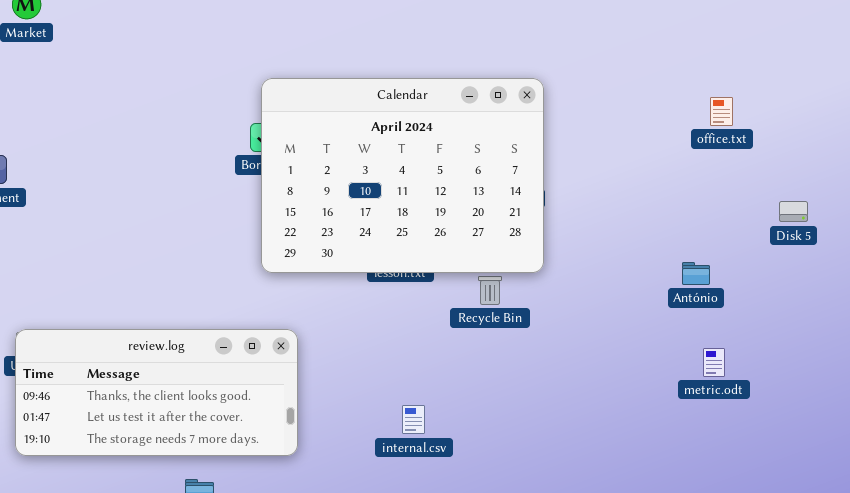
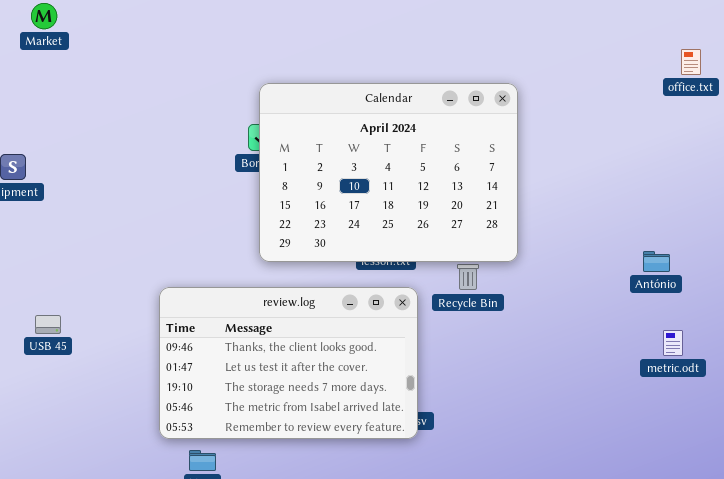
office.txt: [710,97,733,126] -> [681,49,701,75], moved
review.log: [15,329,298,456] -> [159,287,418,439], moved, resized

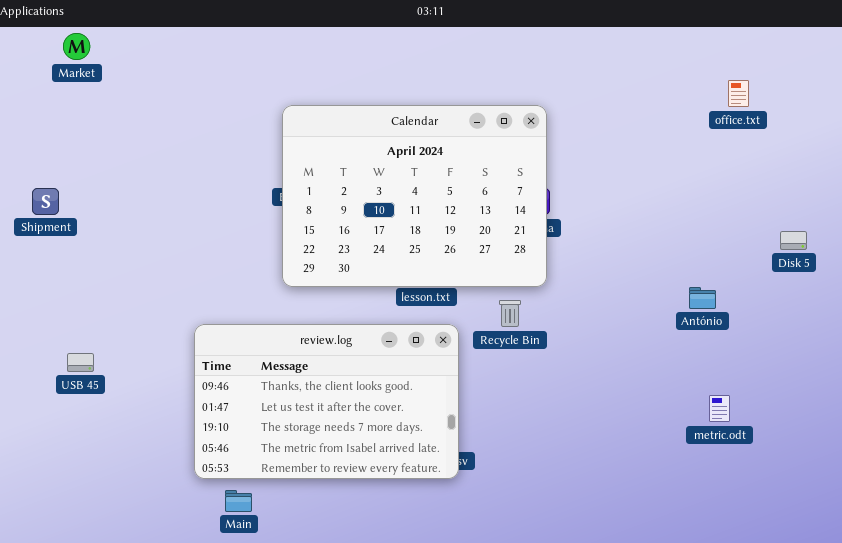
Calendar: [259,83,518,262] -> [282,105,547,287], moved
metric.odt: [663,330,683,356] -> [709,395,730,422], moved

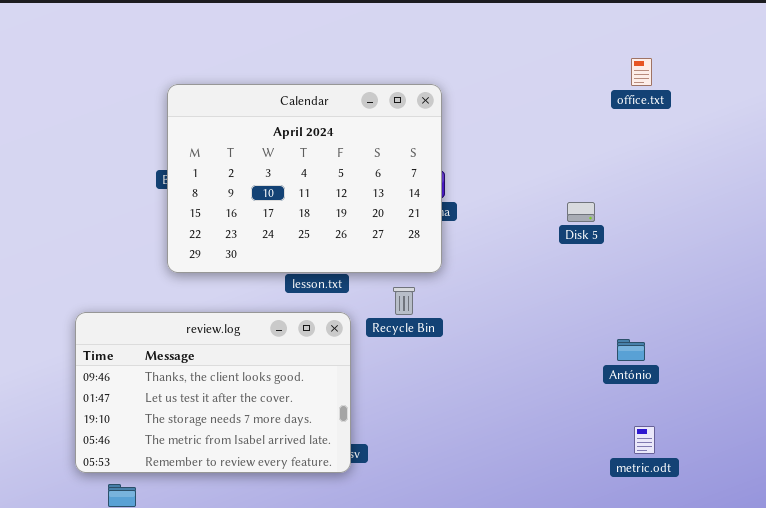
Disk 5: [780,231,807,250] -> [567,202,595,222], moved
António: [689,287,716,309] -> [617,339,645,361], moved
metric.odt: [709,395,730,422] -> [634,426,655,454], moved

